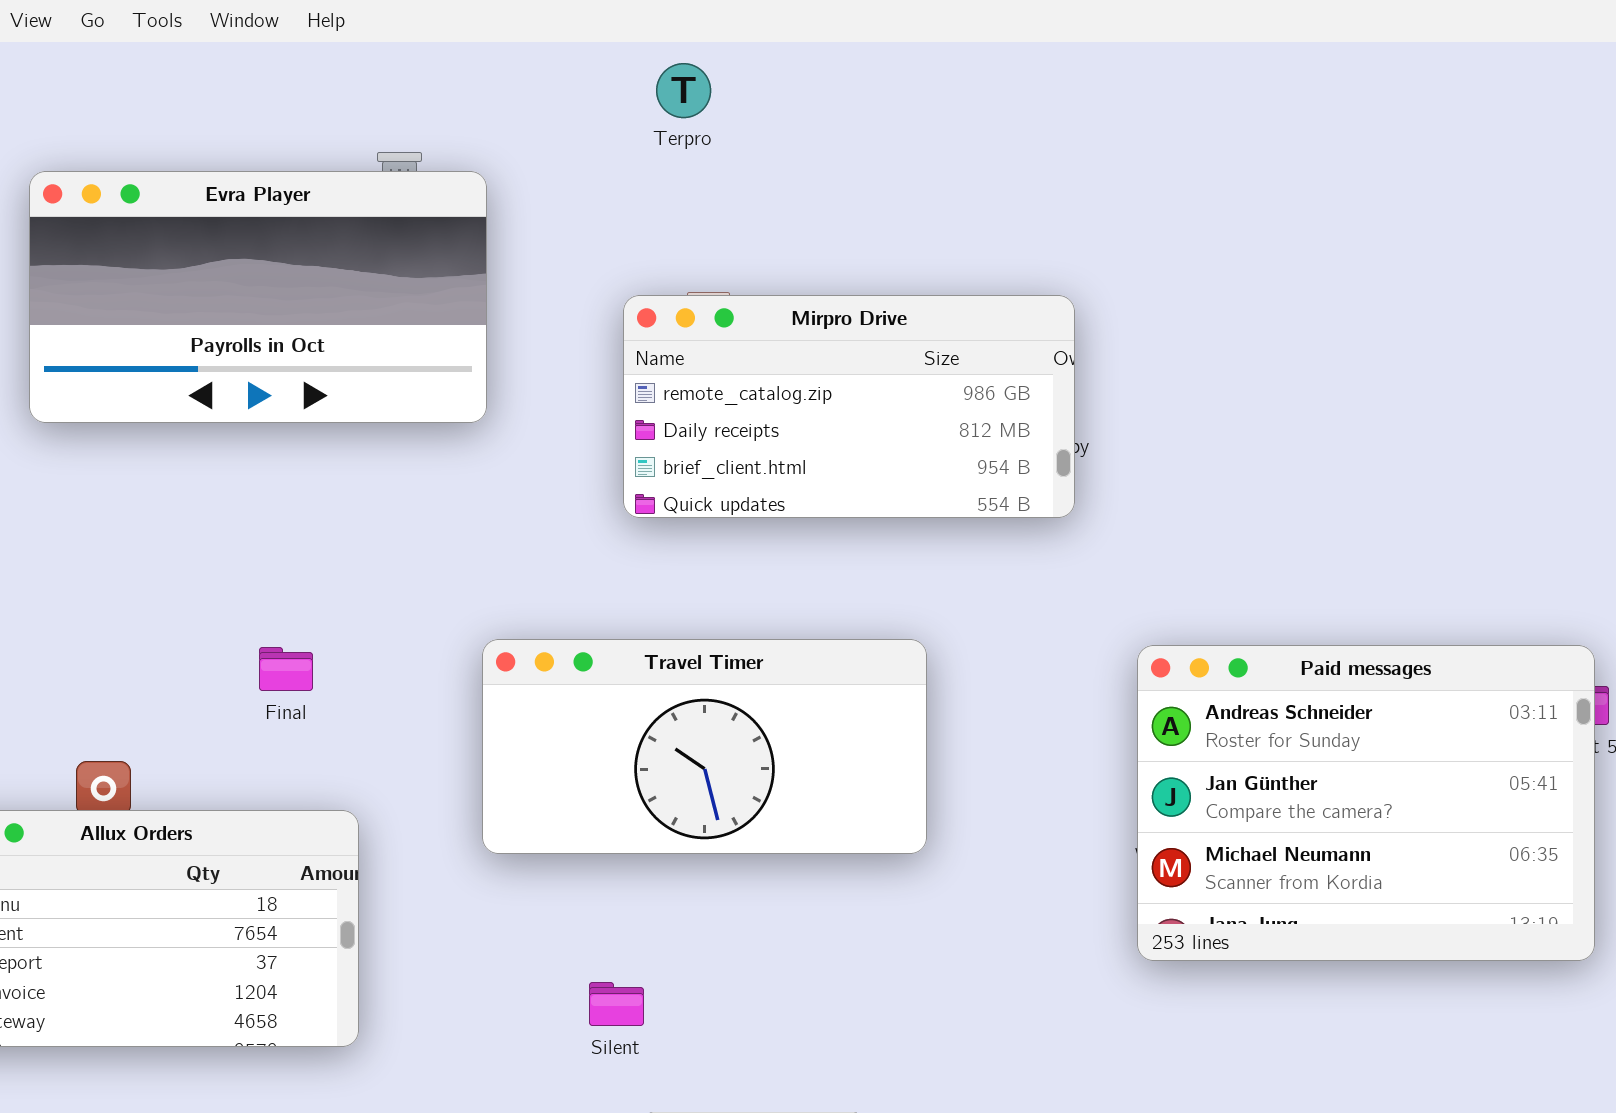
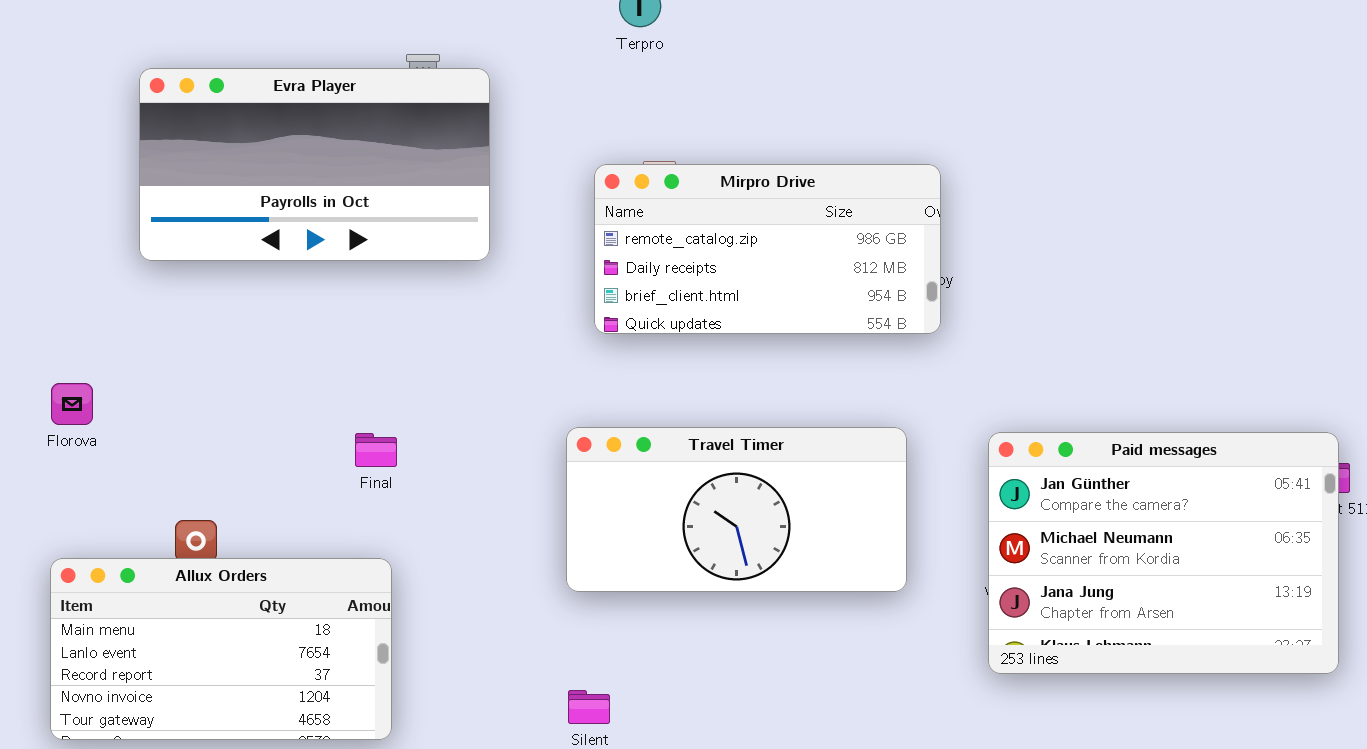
Travel Timer: [482,639,927,854] -> [566,427,907,592], moved
Paid messages: [1137,645,1595,961] -> [988,432,1339,674], scrolled down 1 row
Final: [259,647,313,691] -> [355,433,397,467], moved

